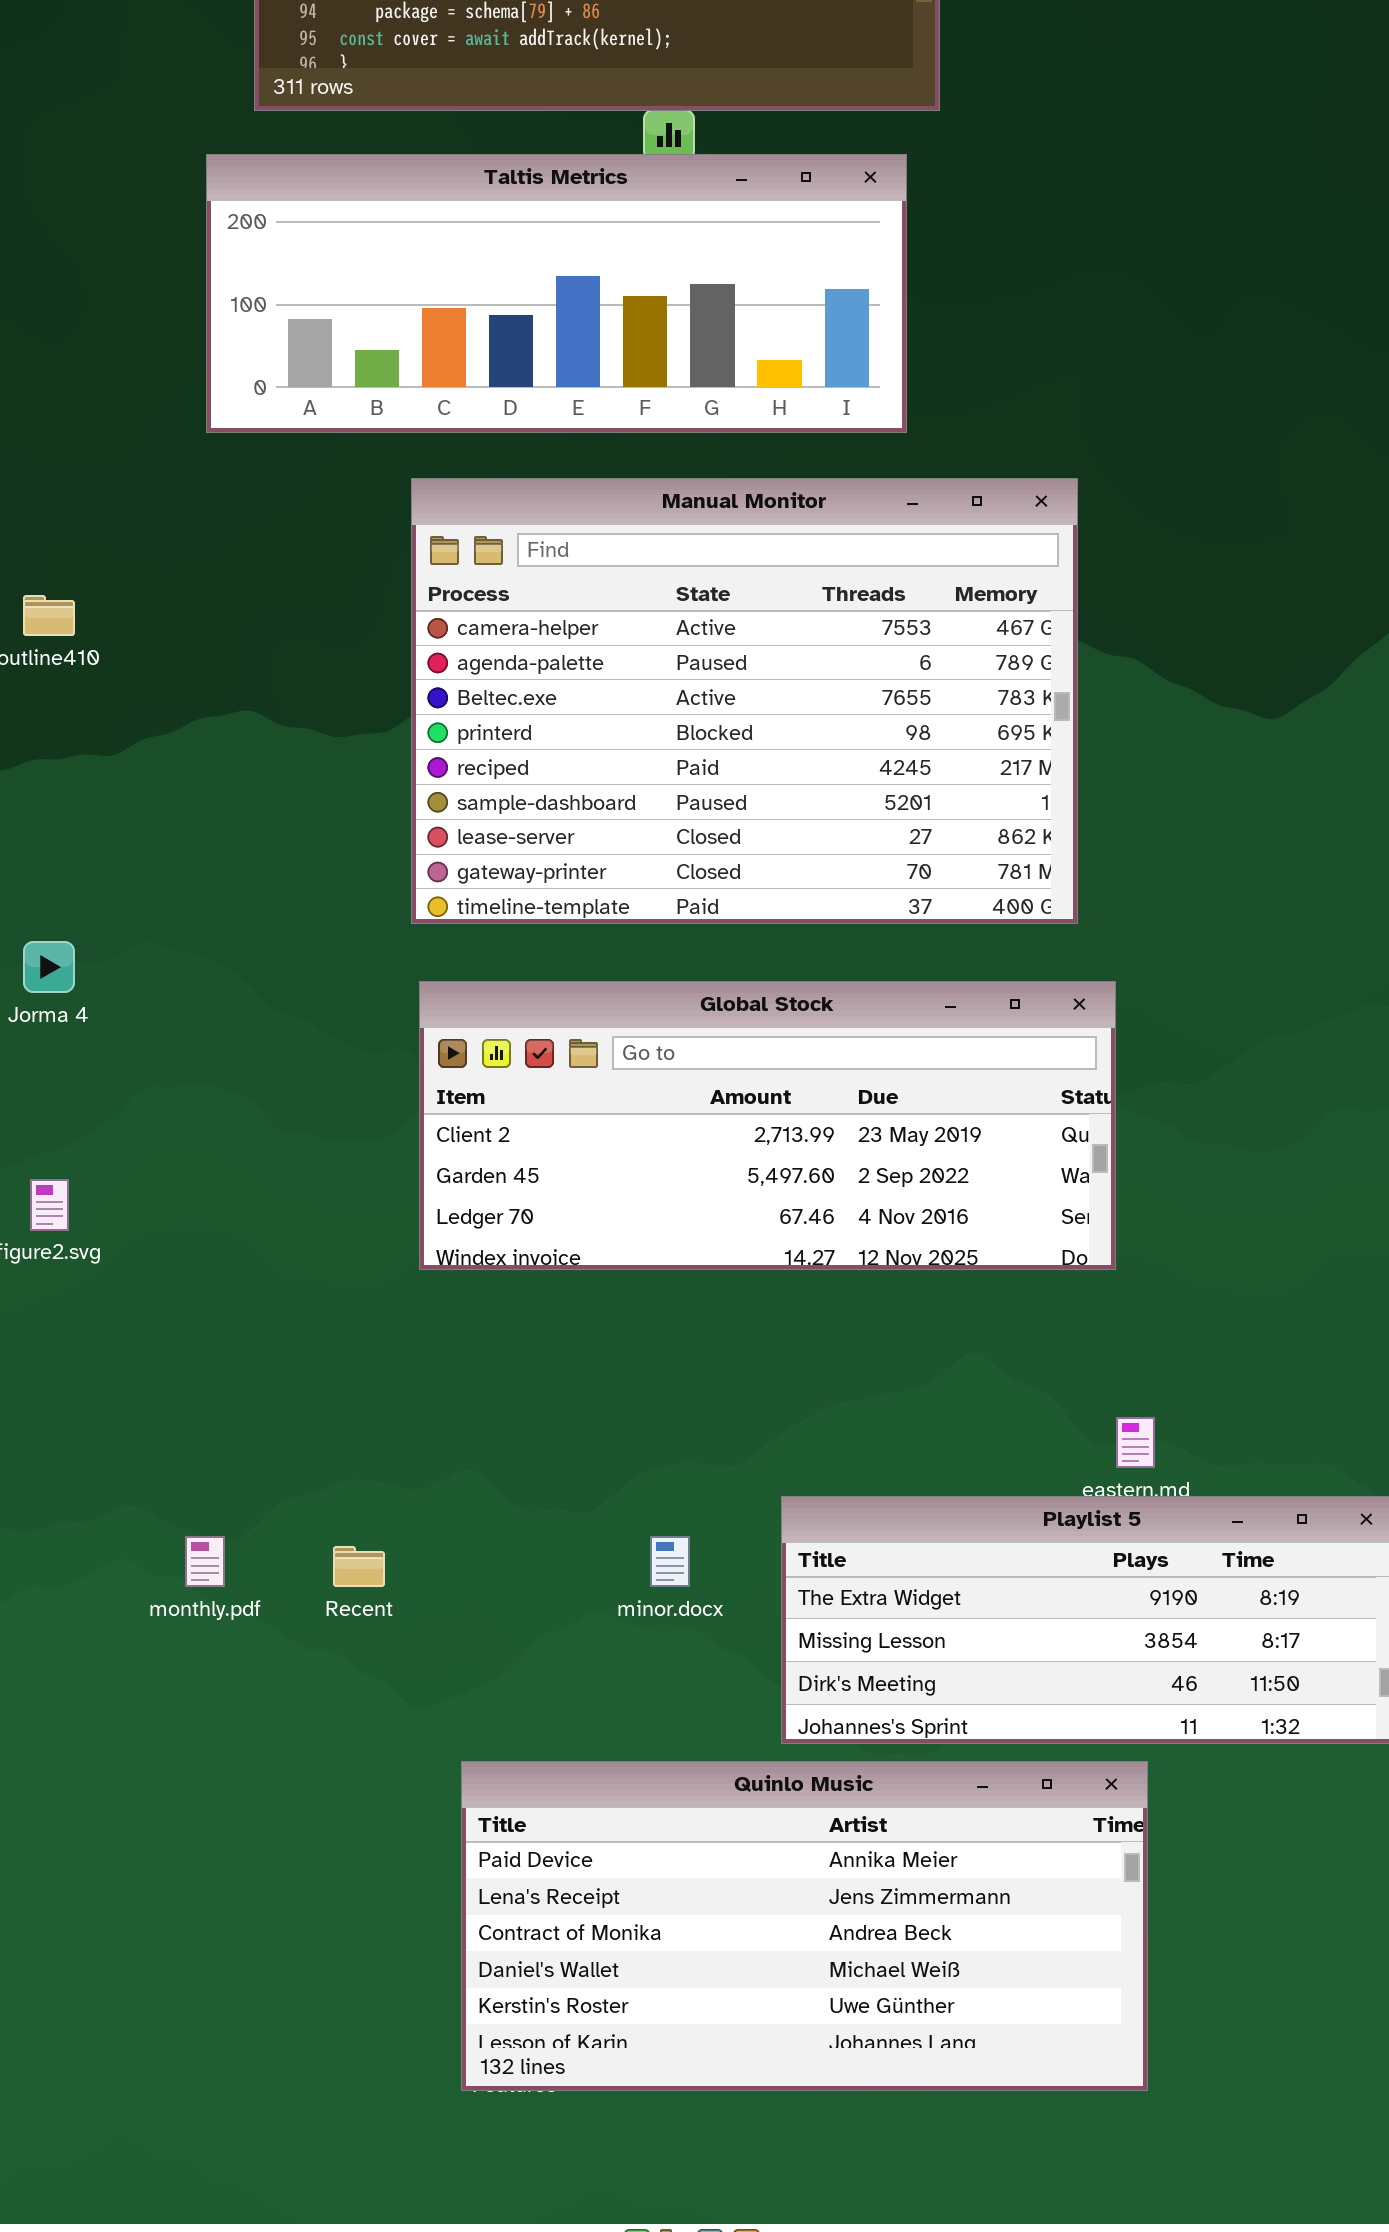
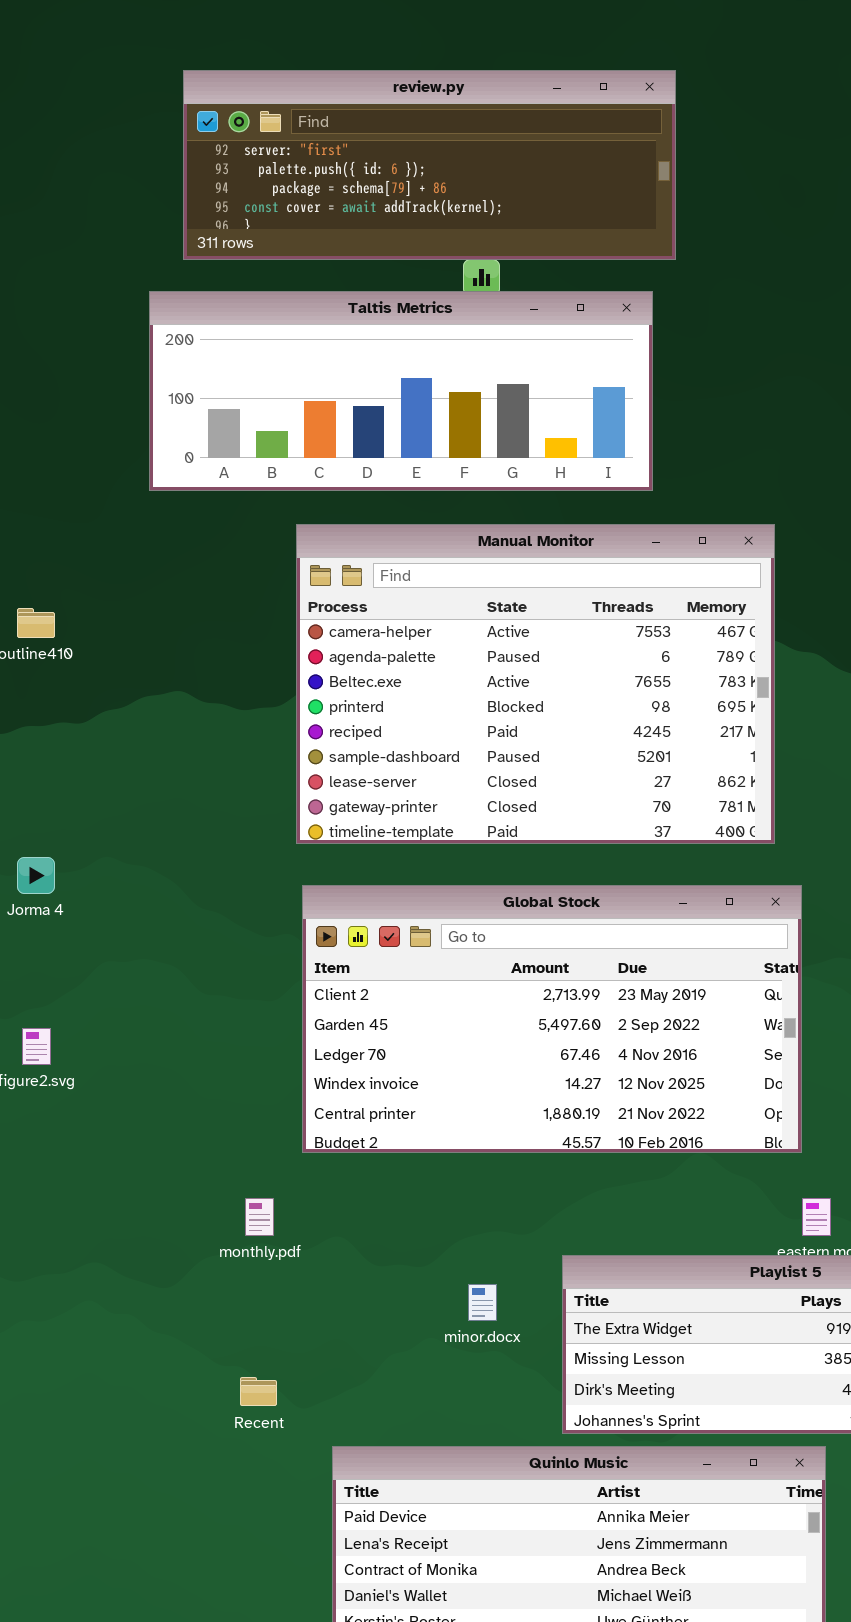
Global Stock: [419,981,1116,1270] -> [302,885,802,1153], resized
monthly.pdf: [185,1536,225,1587] -> [245,1198,274,1236], moved
Recent: [333,1546,385,1587] -> [240,1377,277,1406], moved

